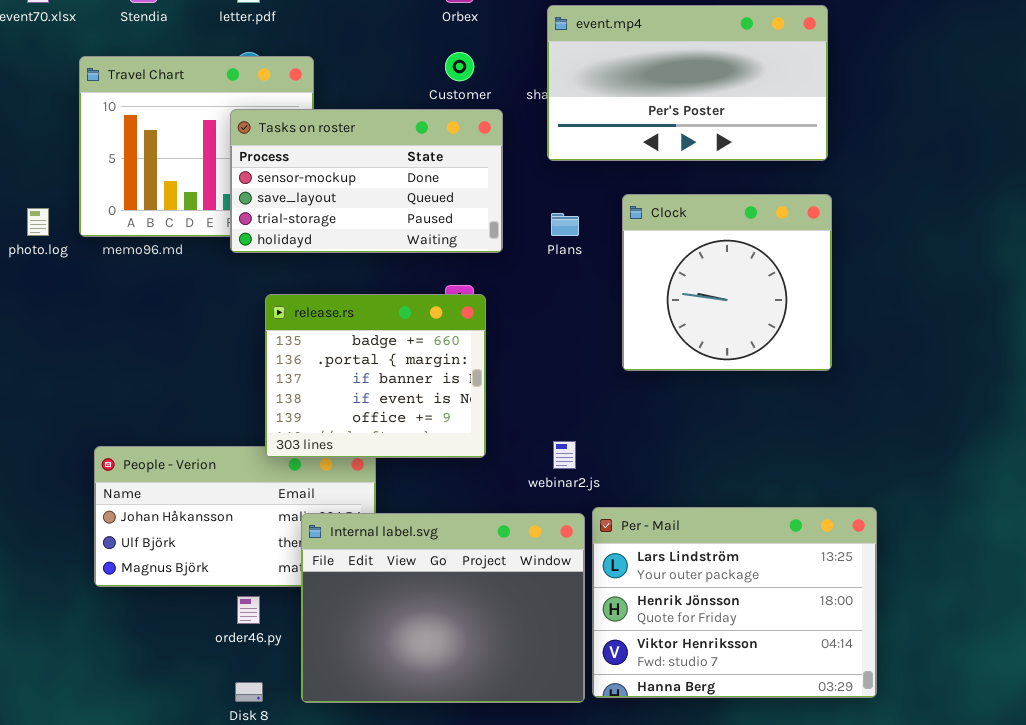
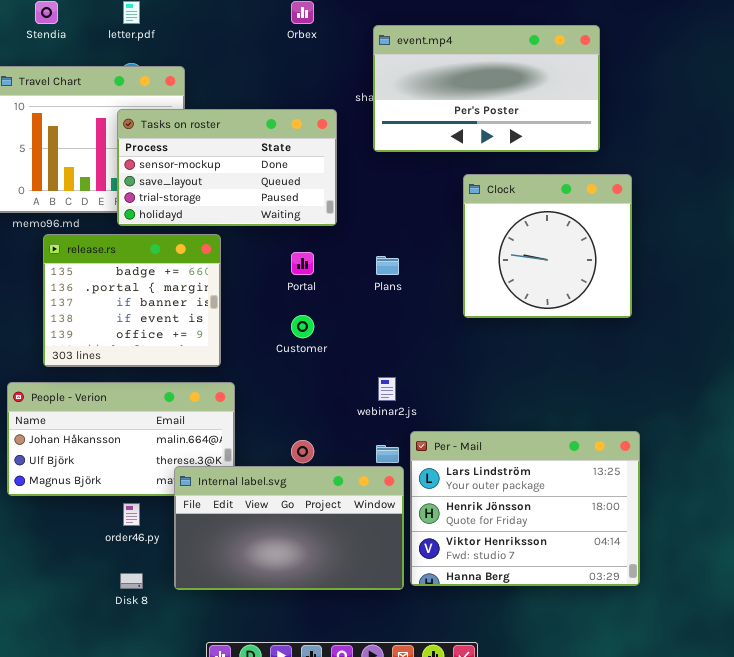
Customer: [445,52,474,81] -> [291,315,314,338], moved
Clock: [622,194,832,371] -> [463,174,632,318], moved
Plans: [551,213,579,236] -> [376,256,399,275], moved
release.rs: [265,294,486,458] -> [43,234,221,367], moved
Internal label.svg: [301,513,585,703] -> [174,466,404,590], resized

